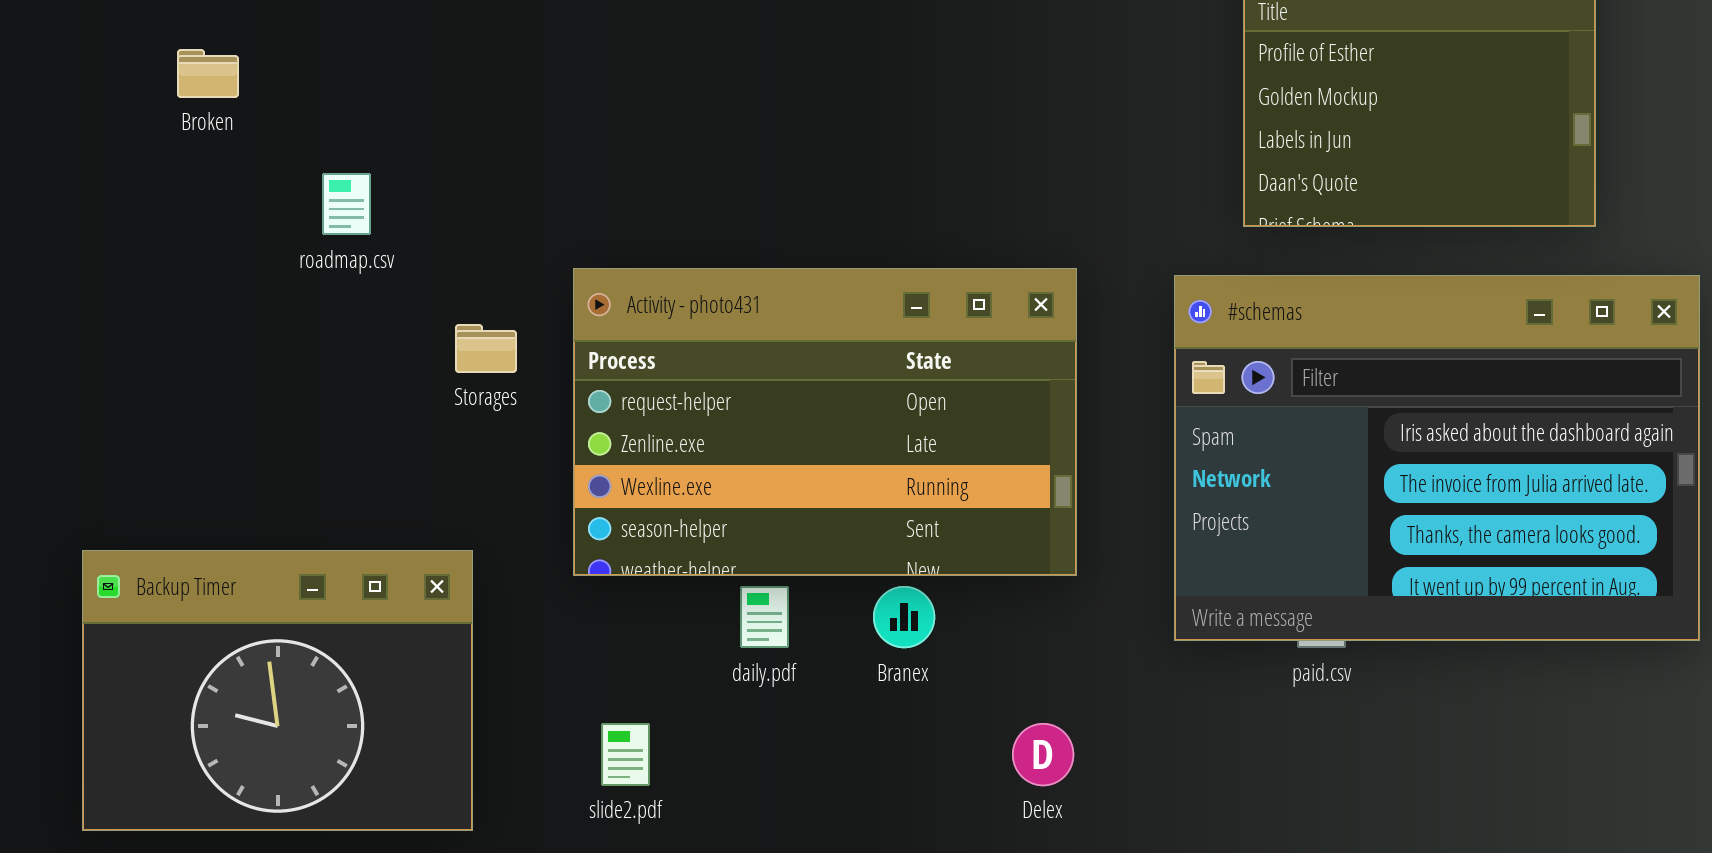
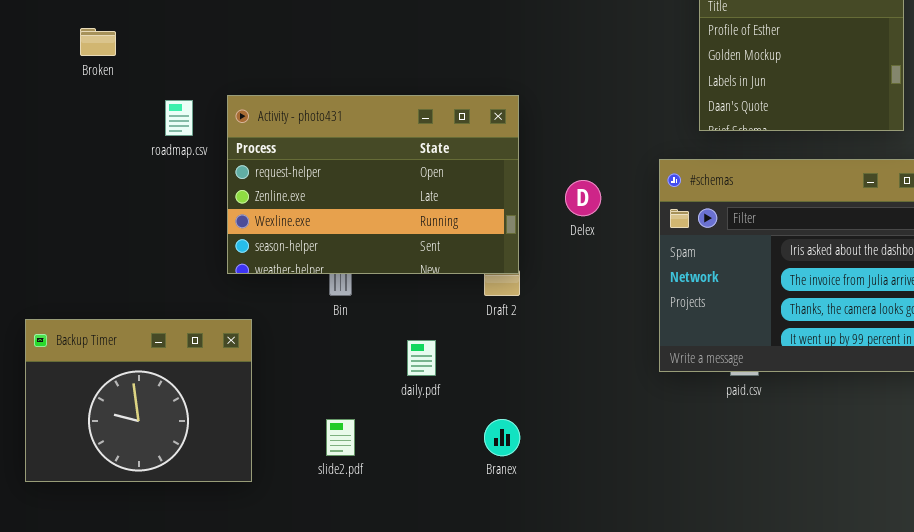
Activity - photo431: [573,268,1077,576] -> [227,95,519,274], moved
Branex: [873,586,935,648] -> [484,419,520,456], moved
Delex: [1012,723,1074,786] -> [565,180,601,216], moved

